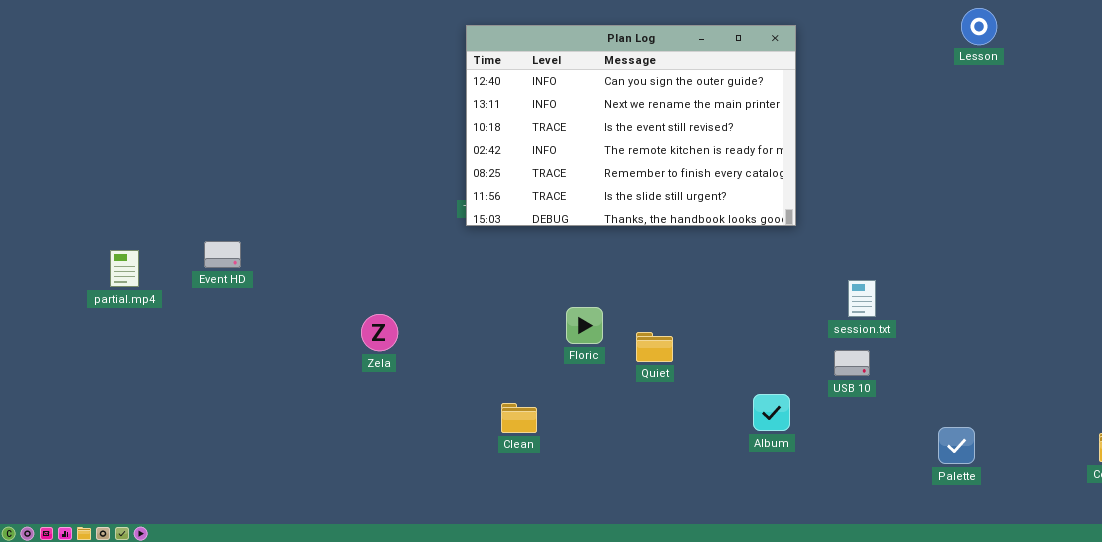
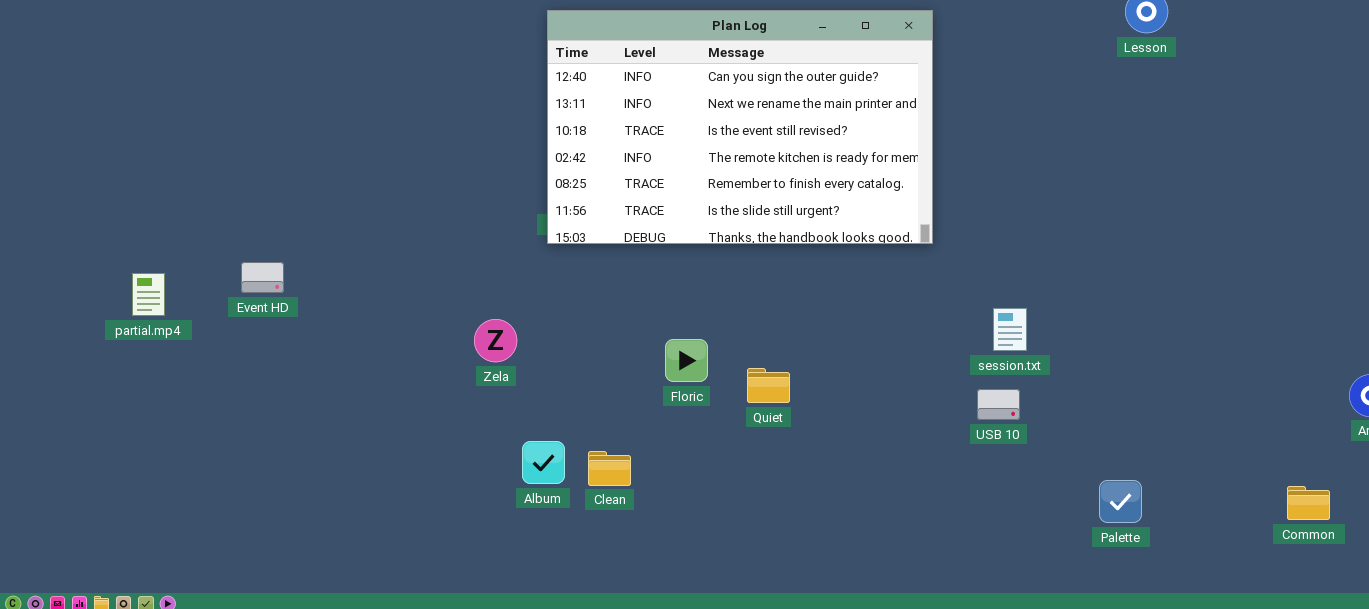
Zela: [361,314,398,351] -> [474,319,517,362], moved
Album: [753,394,790,431] -> [522,441,565,484], moved

